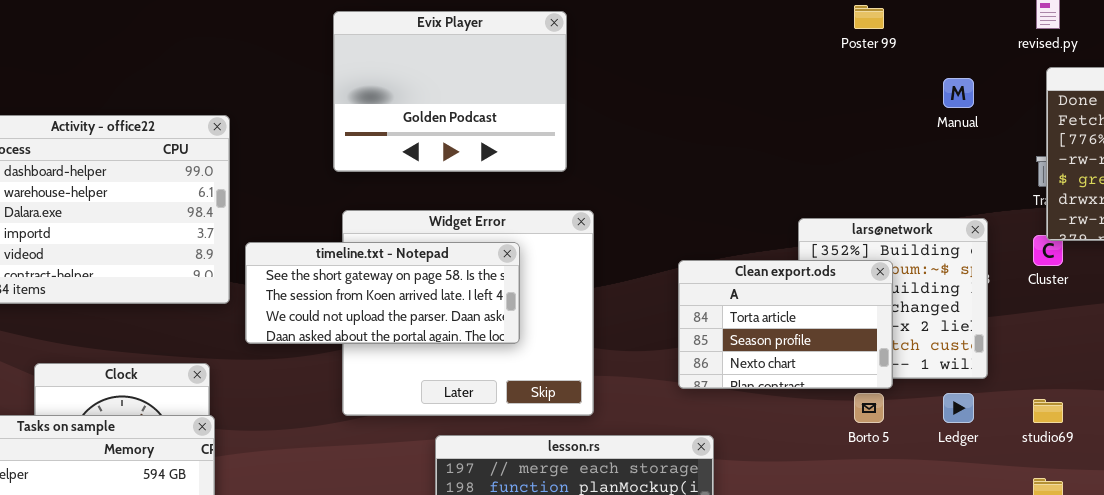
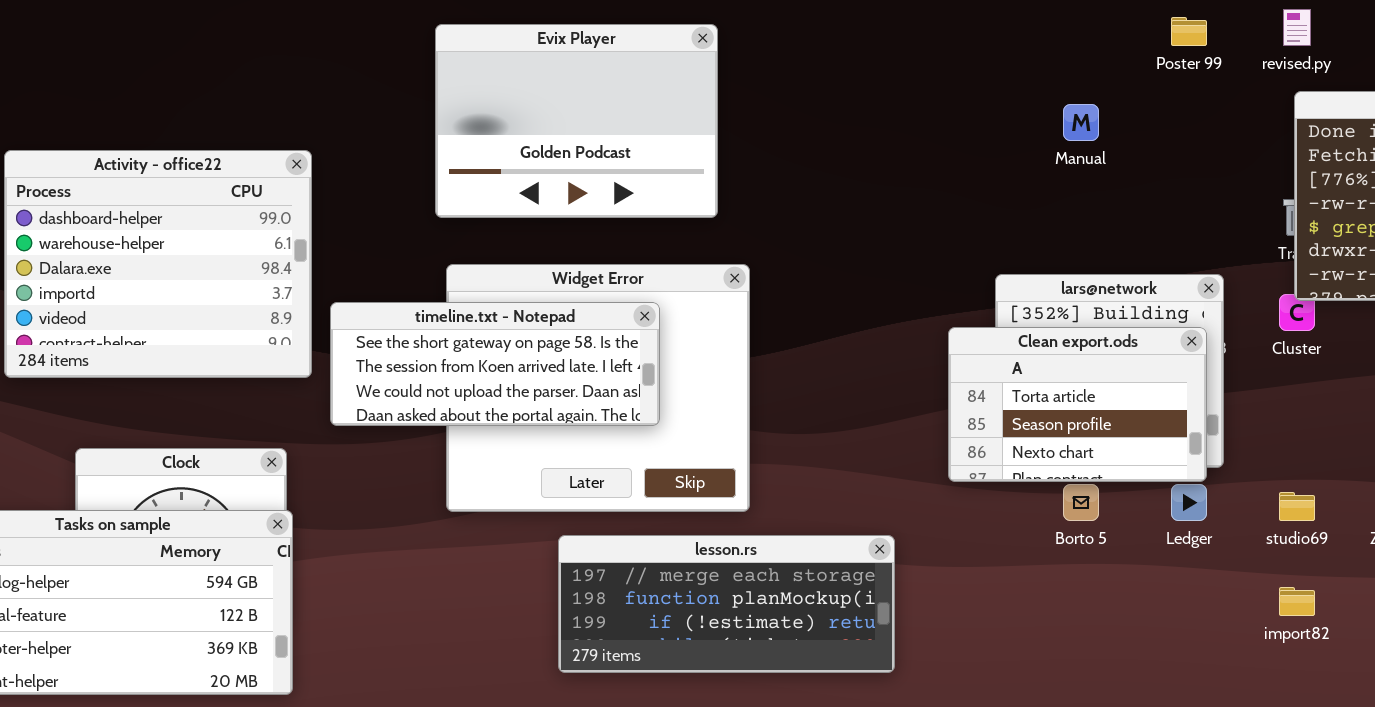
Poster 99: [854,5,884,29] -> [1171,17,1207,46], moved
Manual: [943,78,974,108] -> [1063,104,1099,141], moved
Clean export.ods: [678,260,893,389] -> [948,327,1207,482], moved

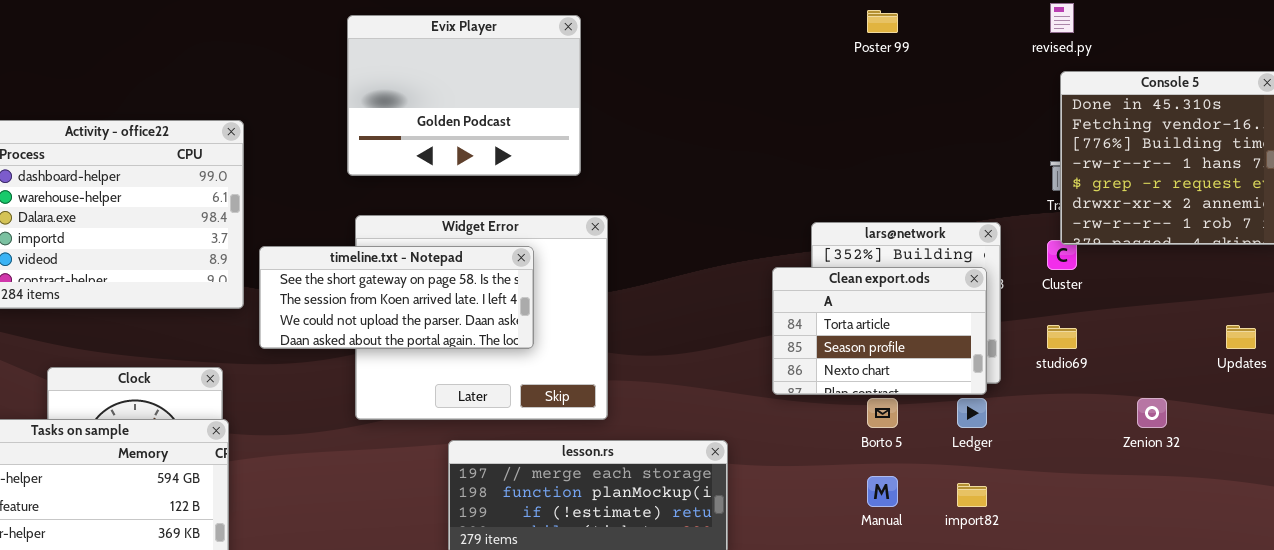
Poster 99: [1171,17,1207,46] -> [867,10,898,33], moved
Manual: [1063,104,1099,141] -> [867,476,898,507], moved
studio69: [1279,492,1315,521] -> [1047,325,1077,349], moved
import82: [1279,587,1315,616] -> [957,483,987,507], moved

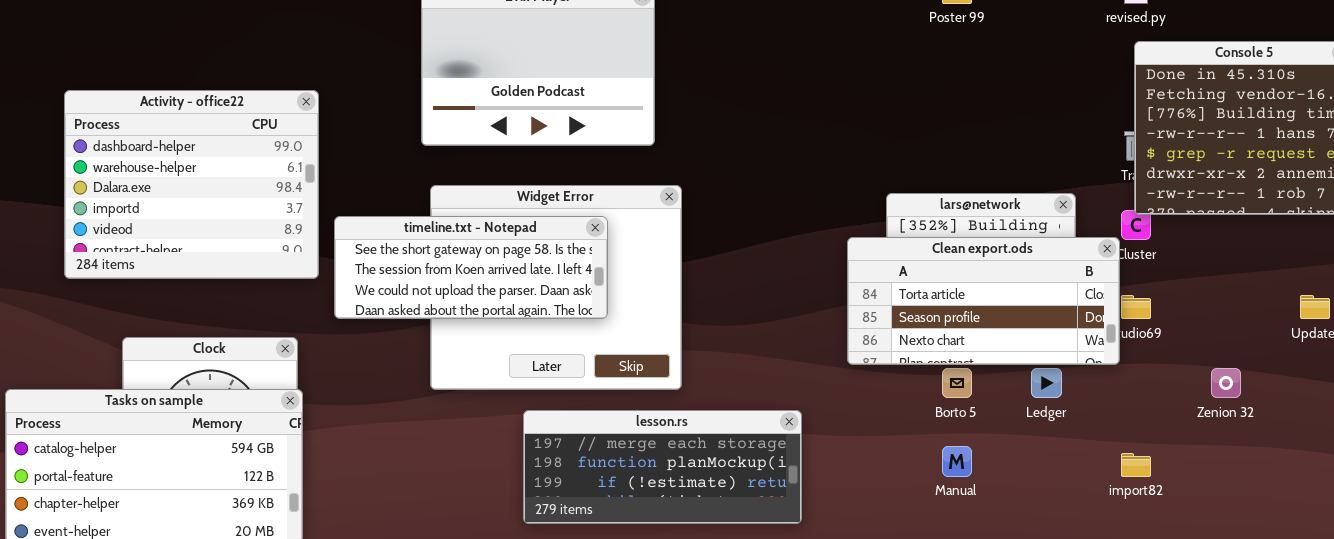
Clean export.ods: [772,267,987,395] -> [847,237,1120,365], resized
import82: [957,483,987,507] -> [1121,453,1151,477], moved

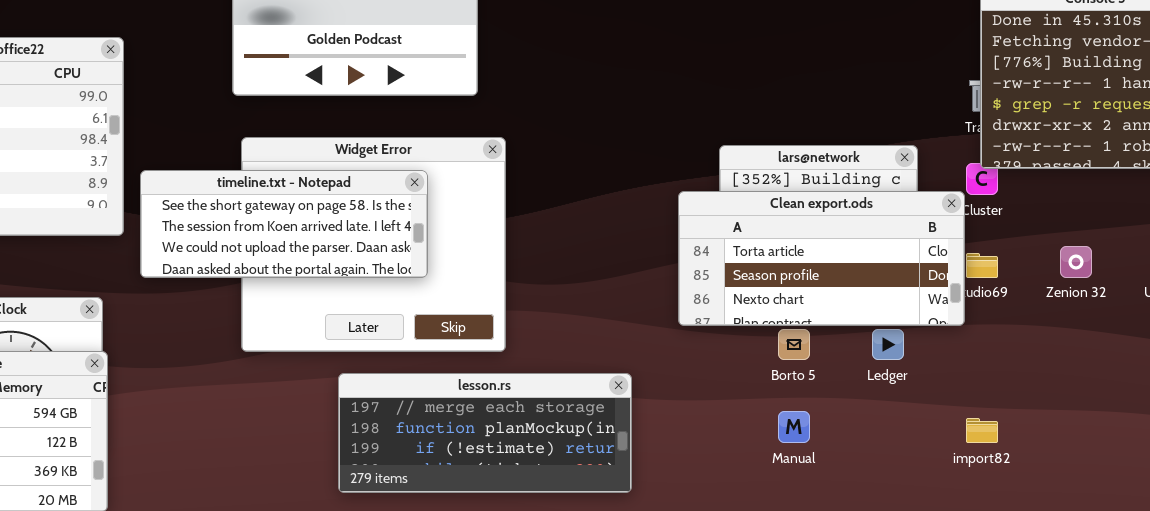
Zenion 32: [1211,368,1241,398] -> [1060,246,1092,278], moved

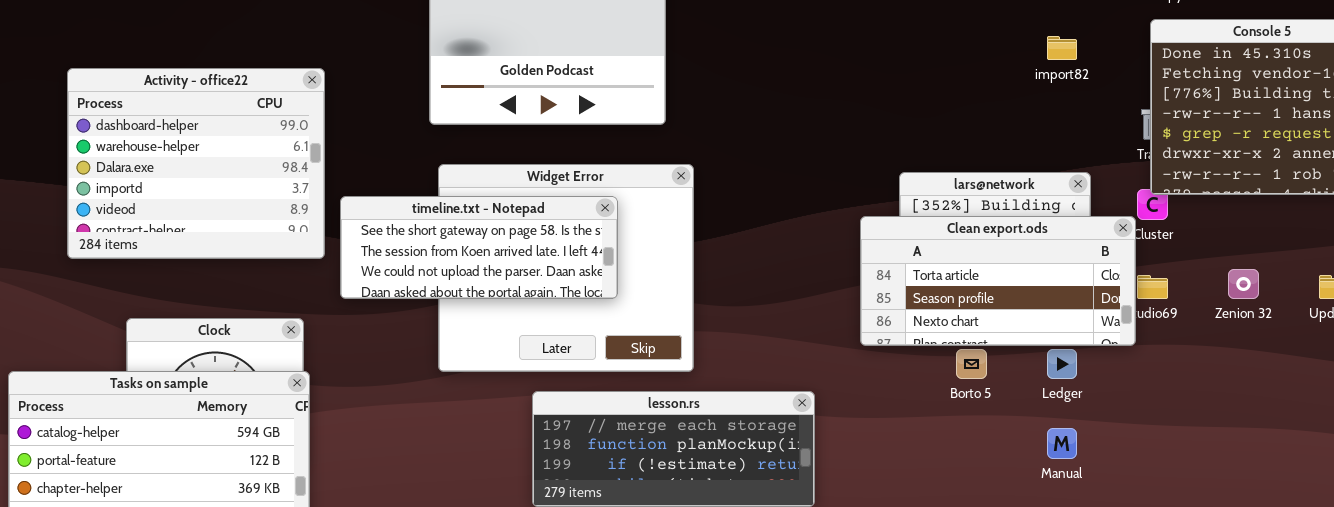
Manual: [778,411,810,443] -> [1047,428,1077,459], moved
import82: [966,418,998,443] -> [1047,36,1077,60], moved

